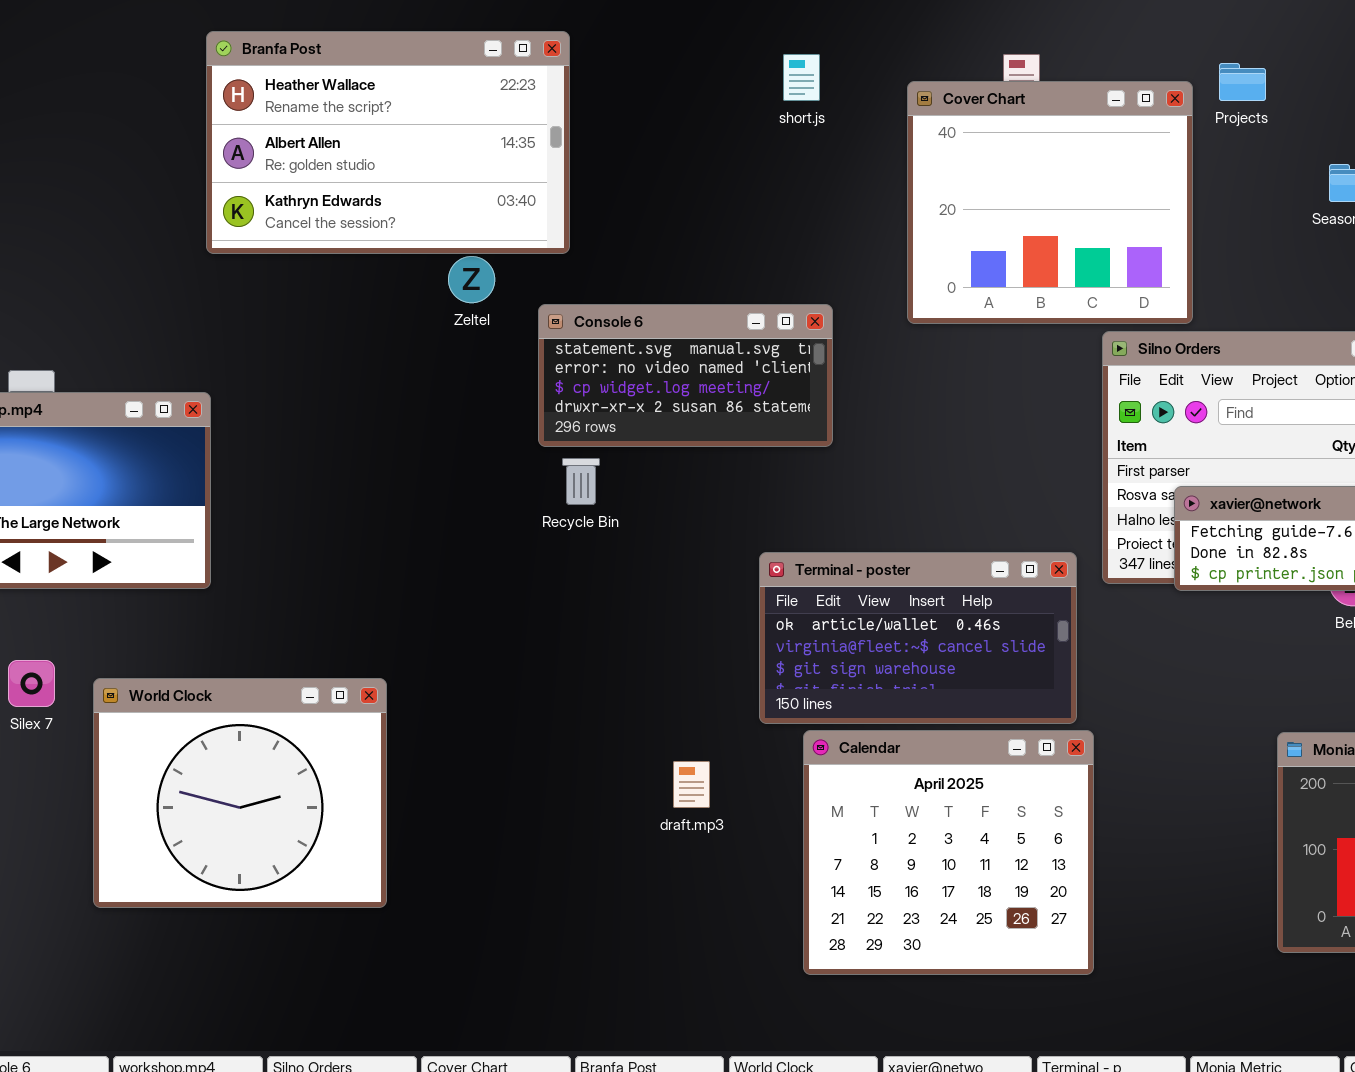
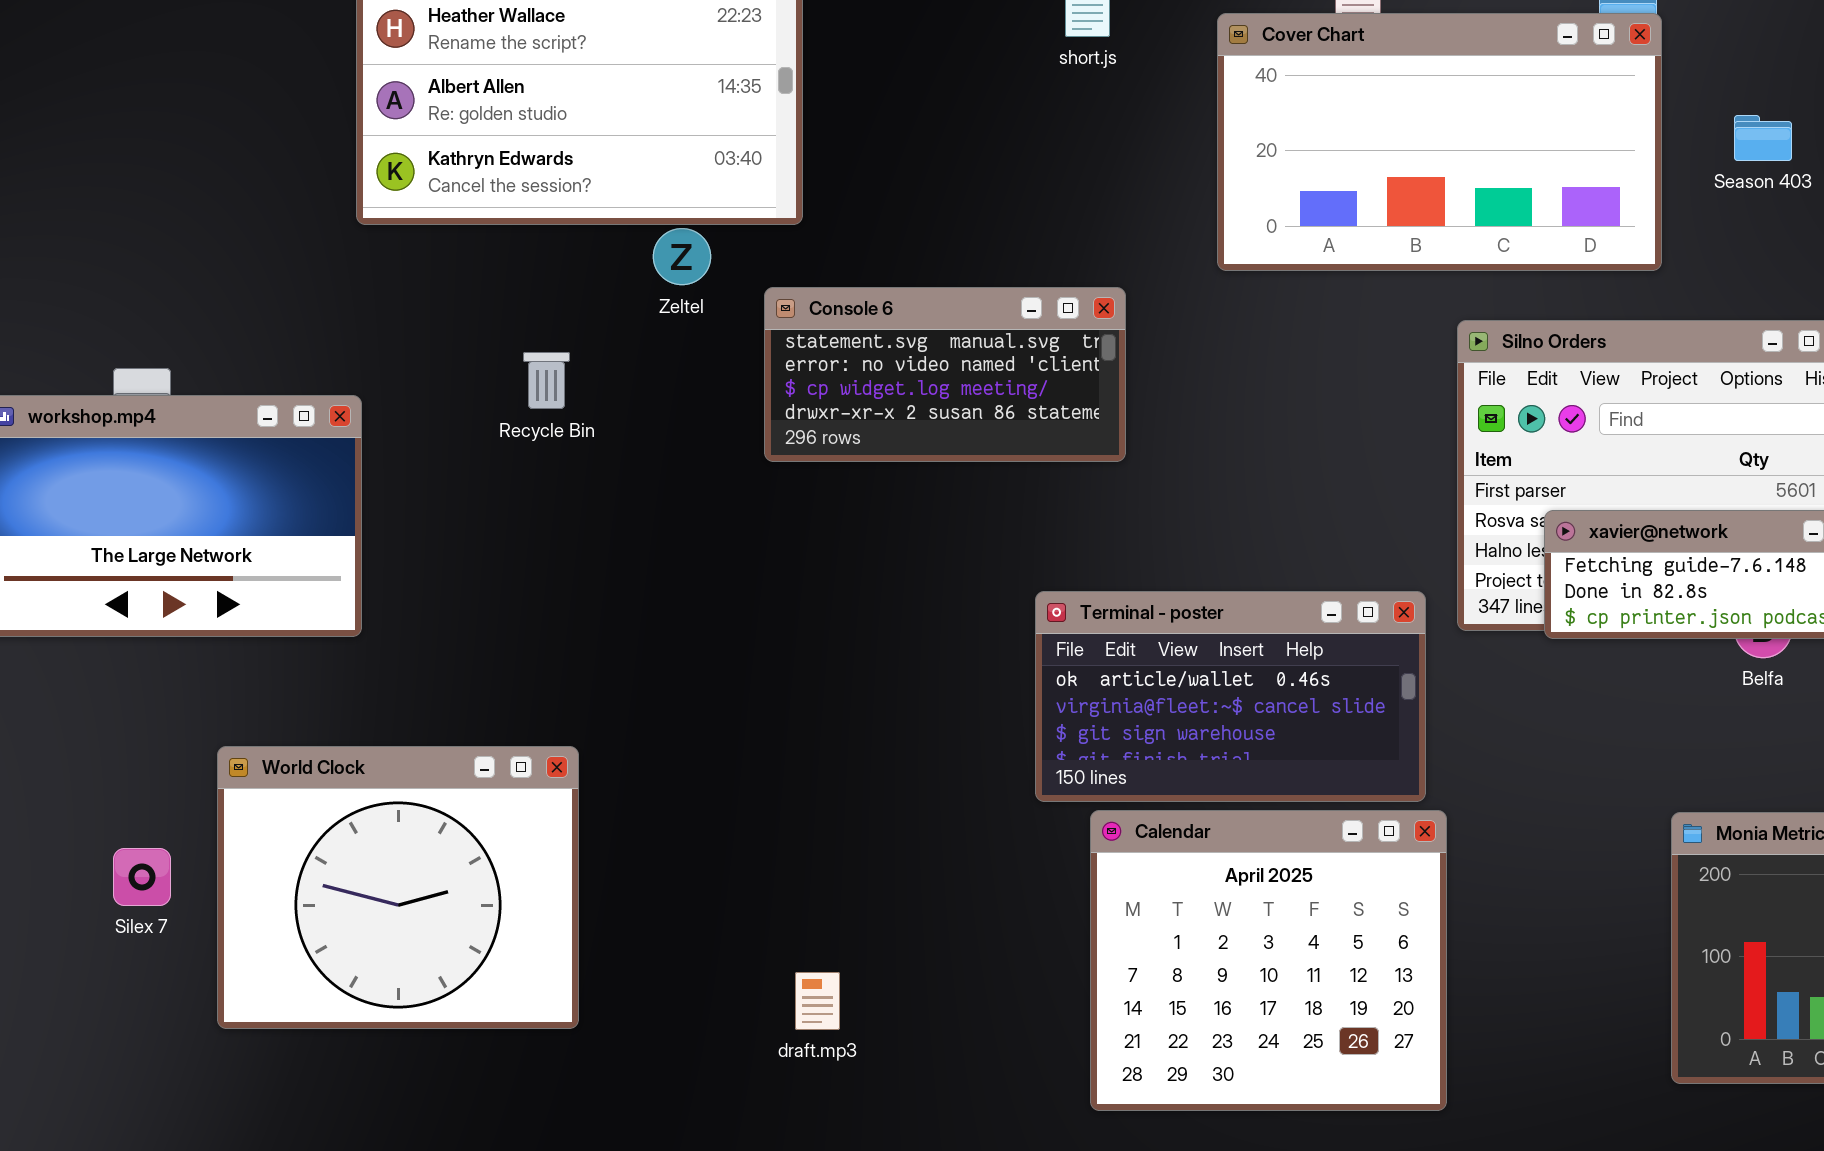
Cover Chart: [907,81,1193,324] -> [1217,13,1662,271], resized
Recycle Bin: [562,458,600,505] -> [523,352,570,409], moved
Silex 7: [8,660,55,707] -> [113,848,171,906], moved
draft.mp3: [673,761,710,808] -> [795,972,840,1030], moved

